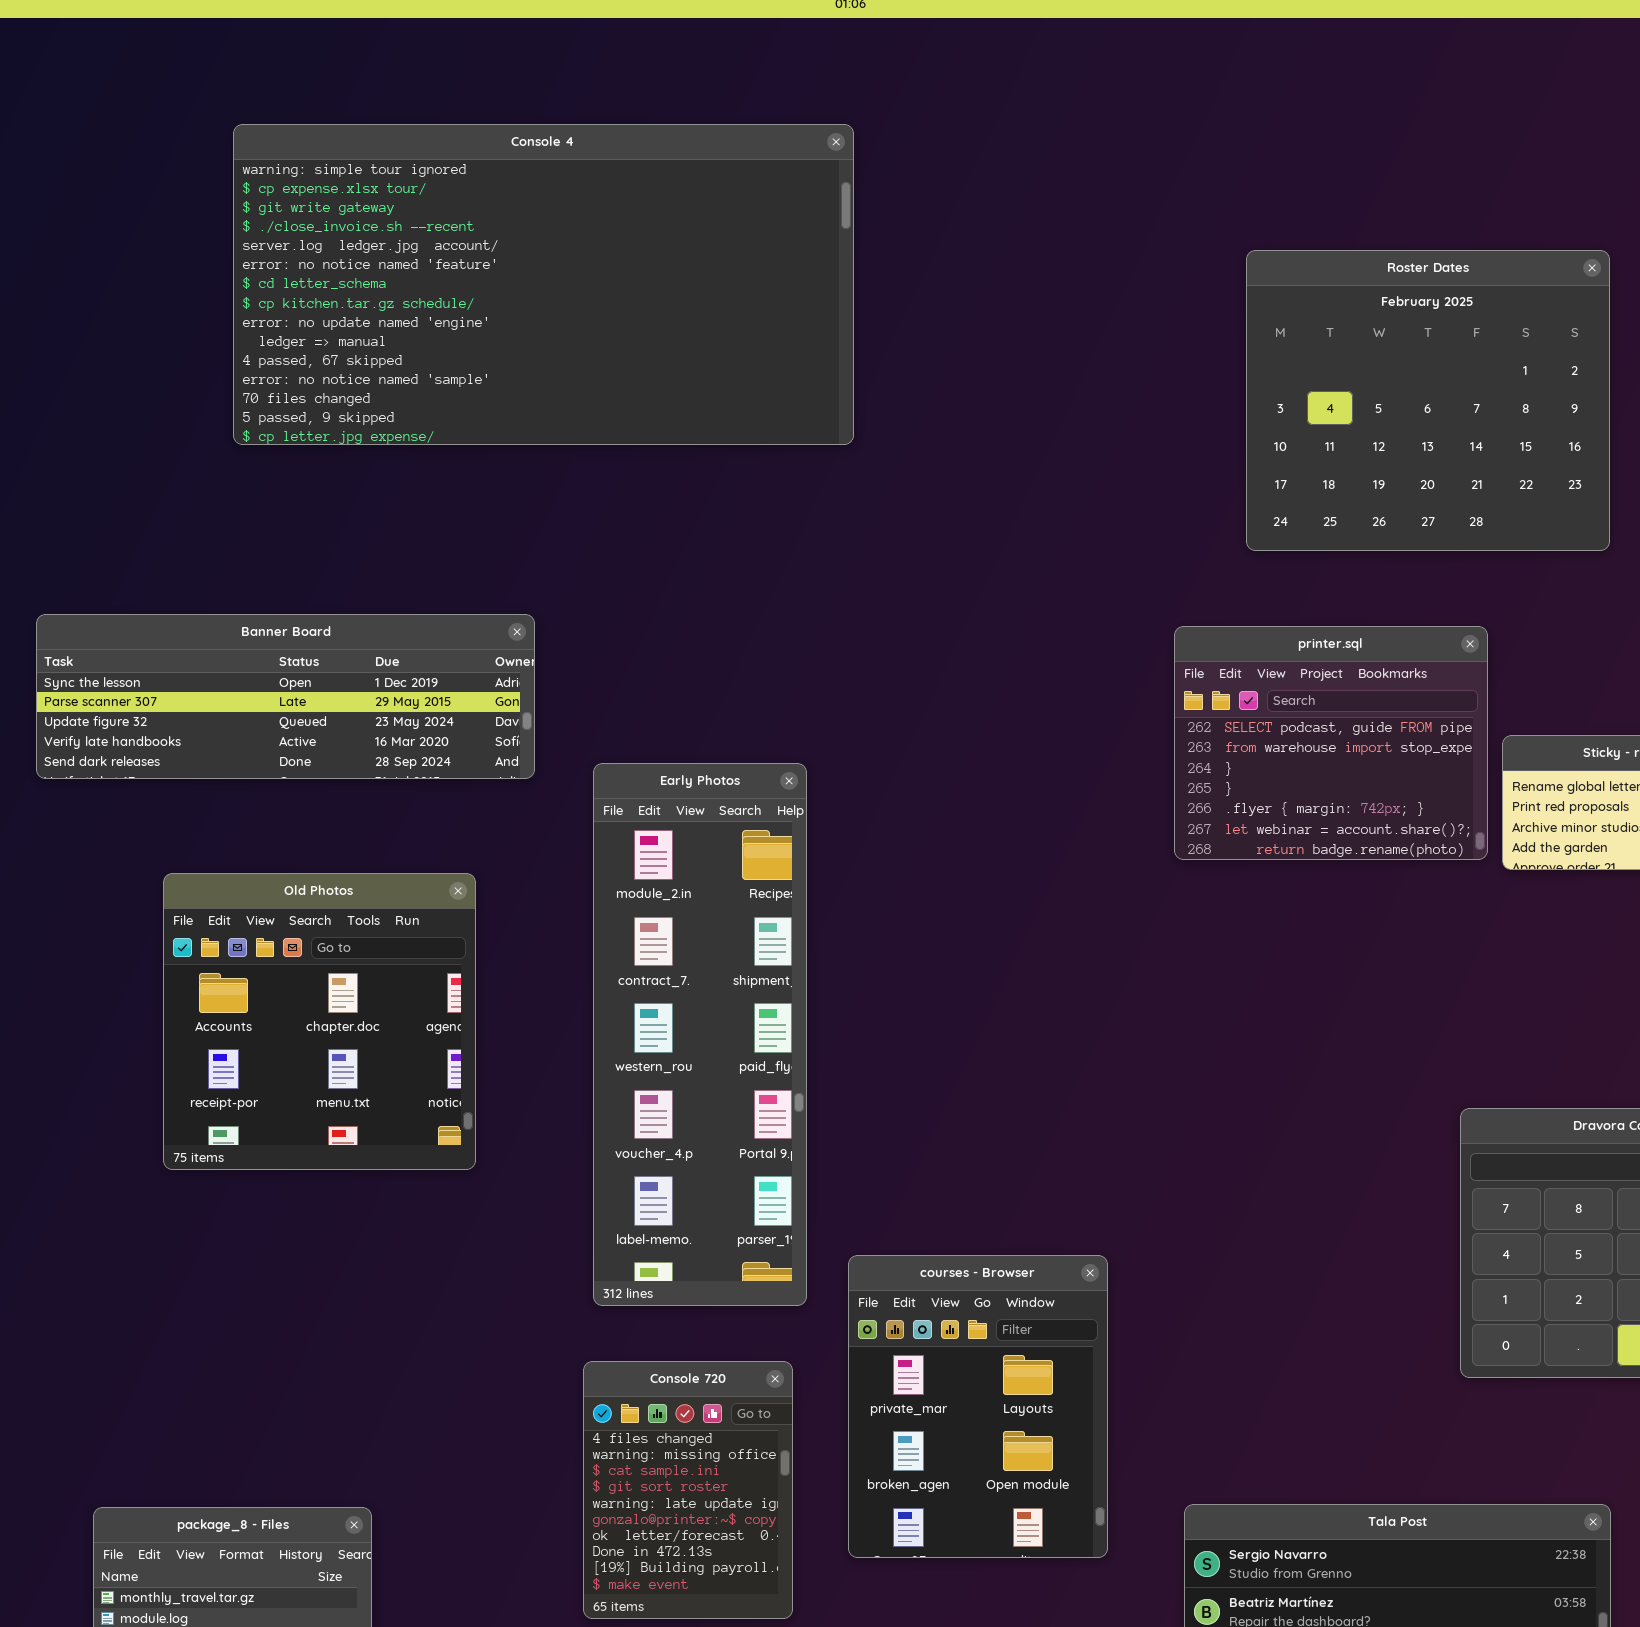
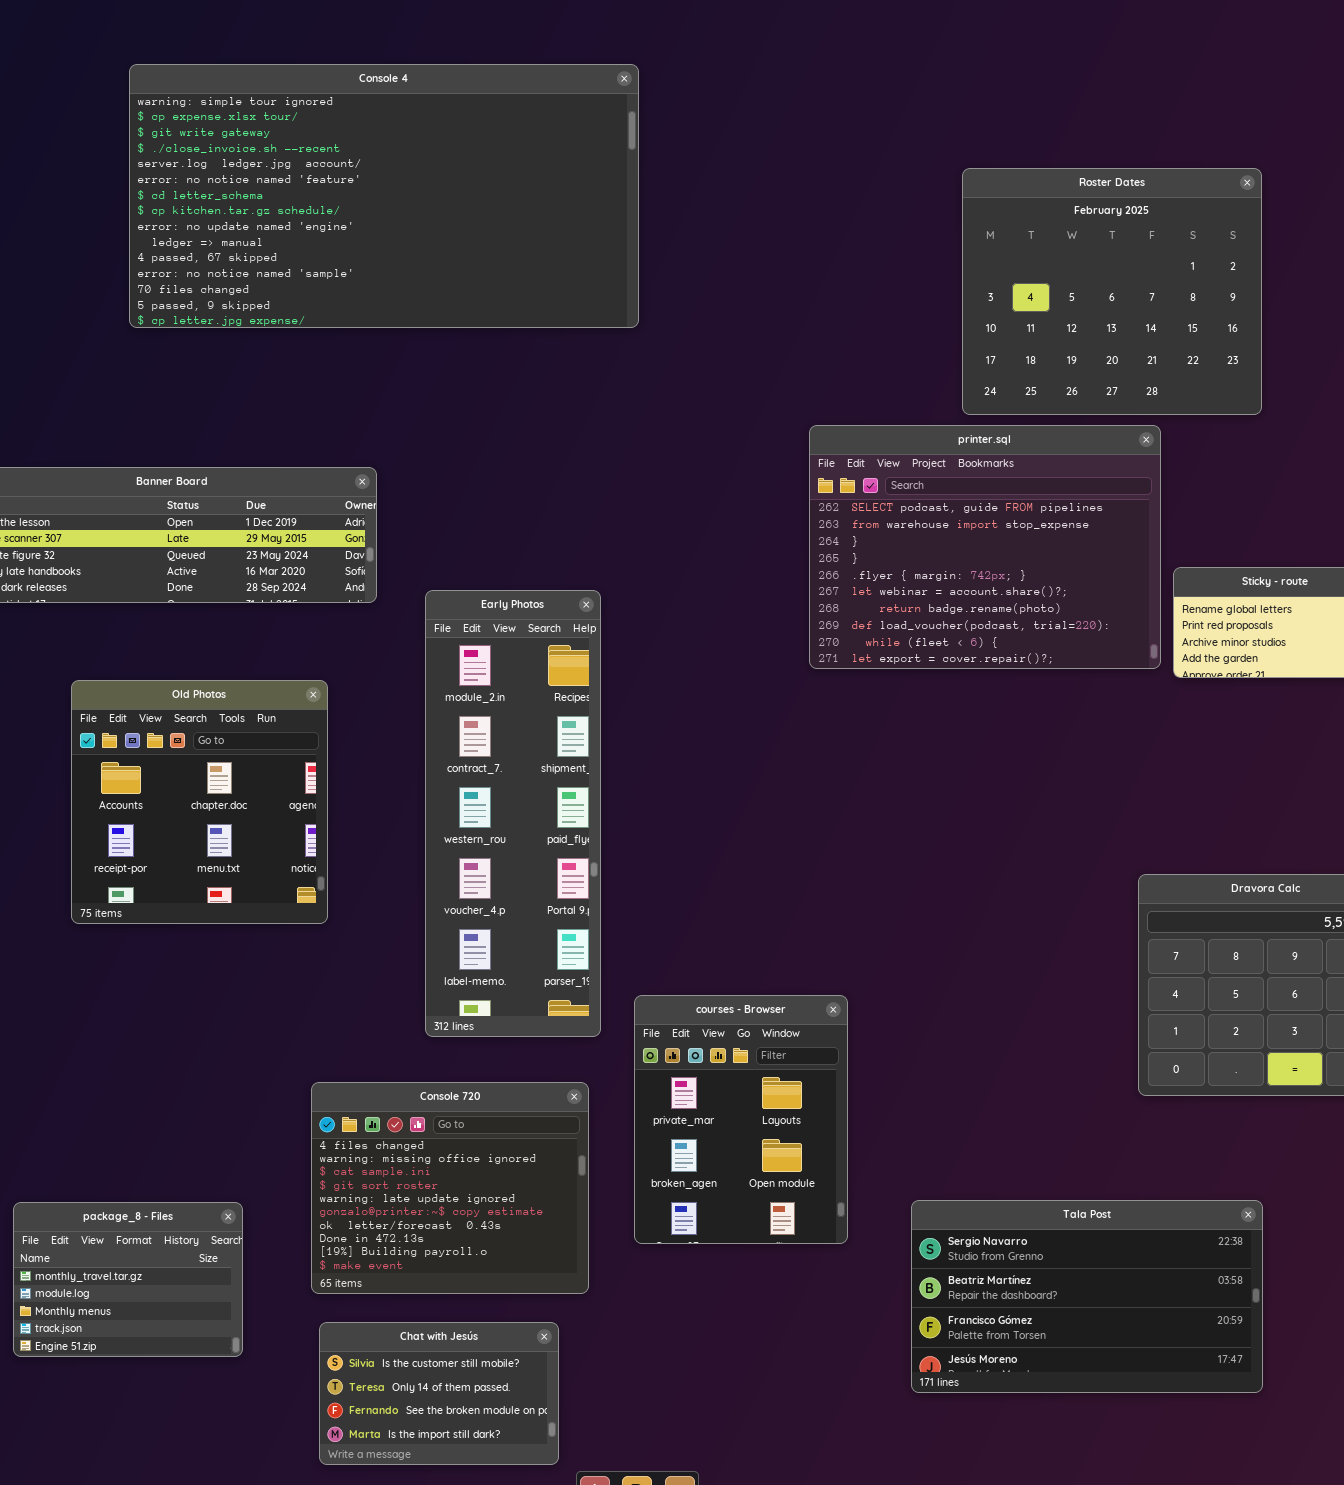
printer.sql: [1174,626,1488,860] -> [809,425,1161,669], resized
Console 720: [583,1361,793,1619] -> [311,1082,589,1294], resized

